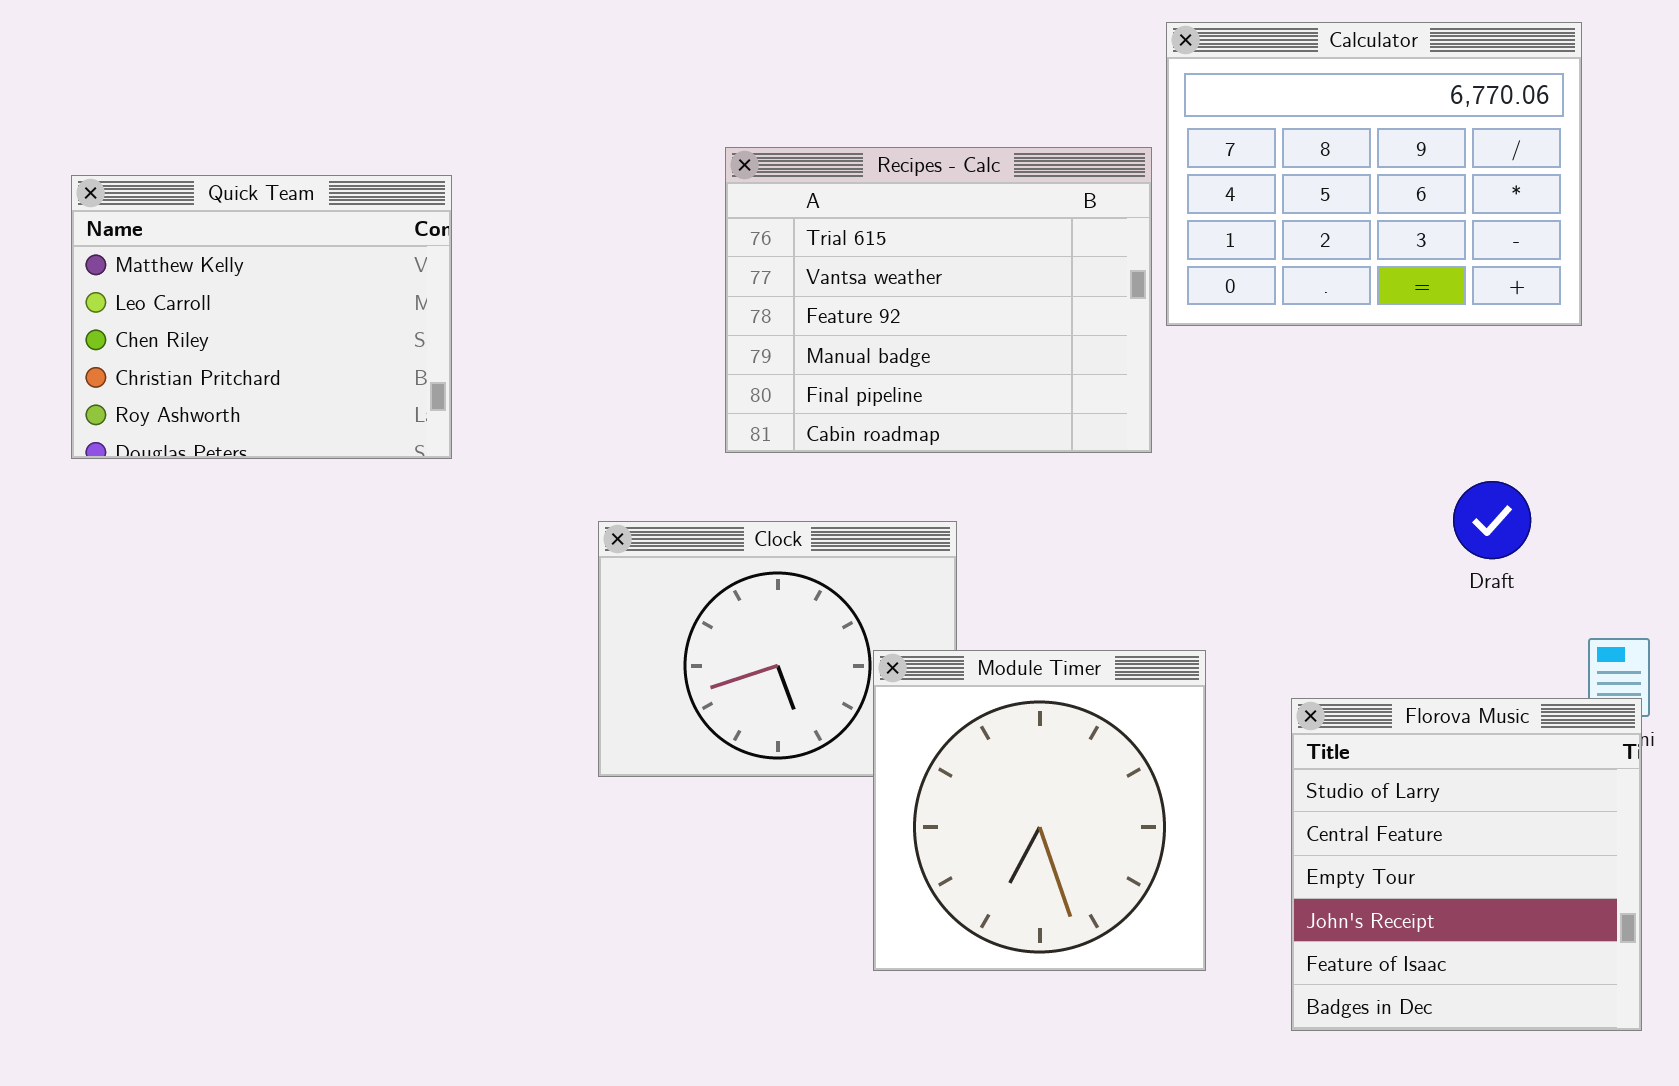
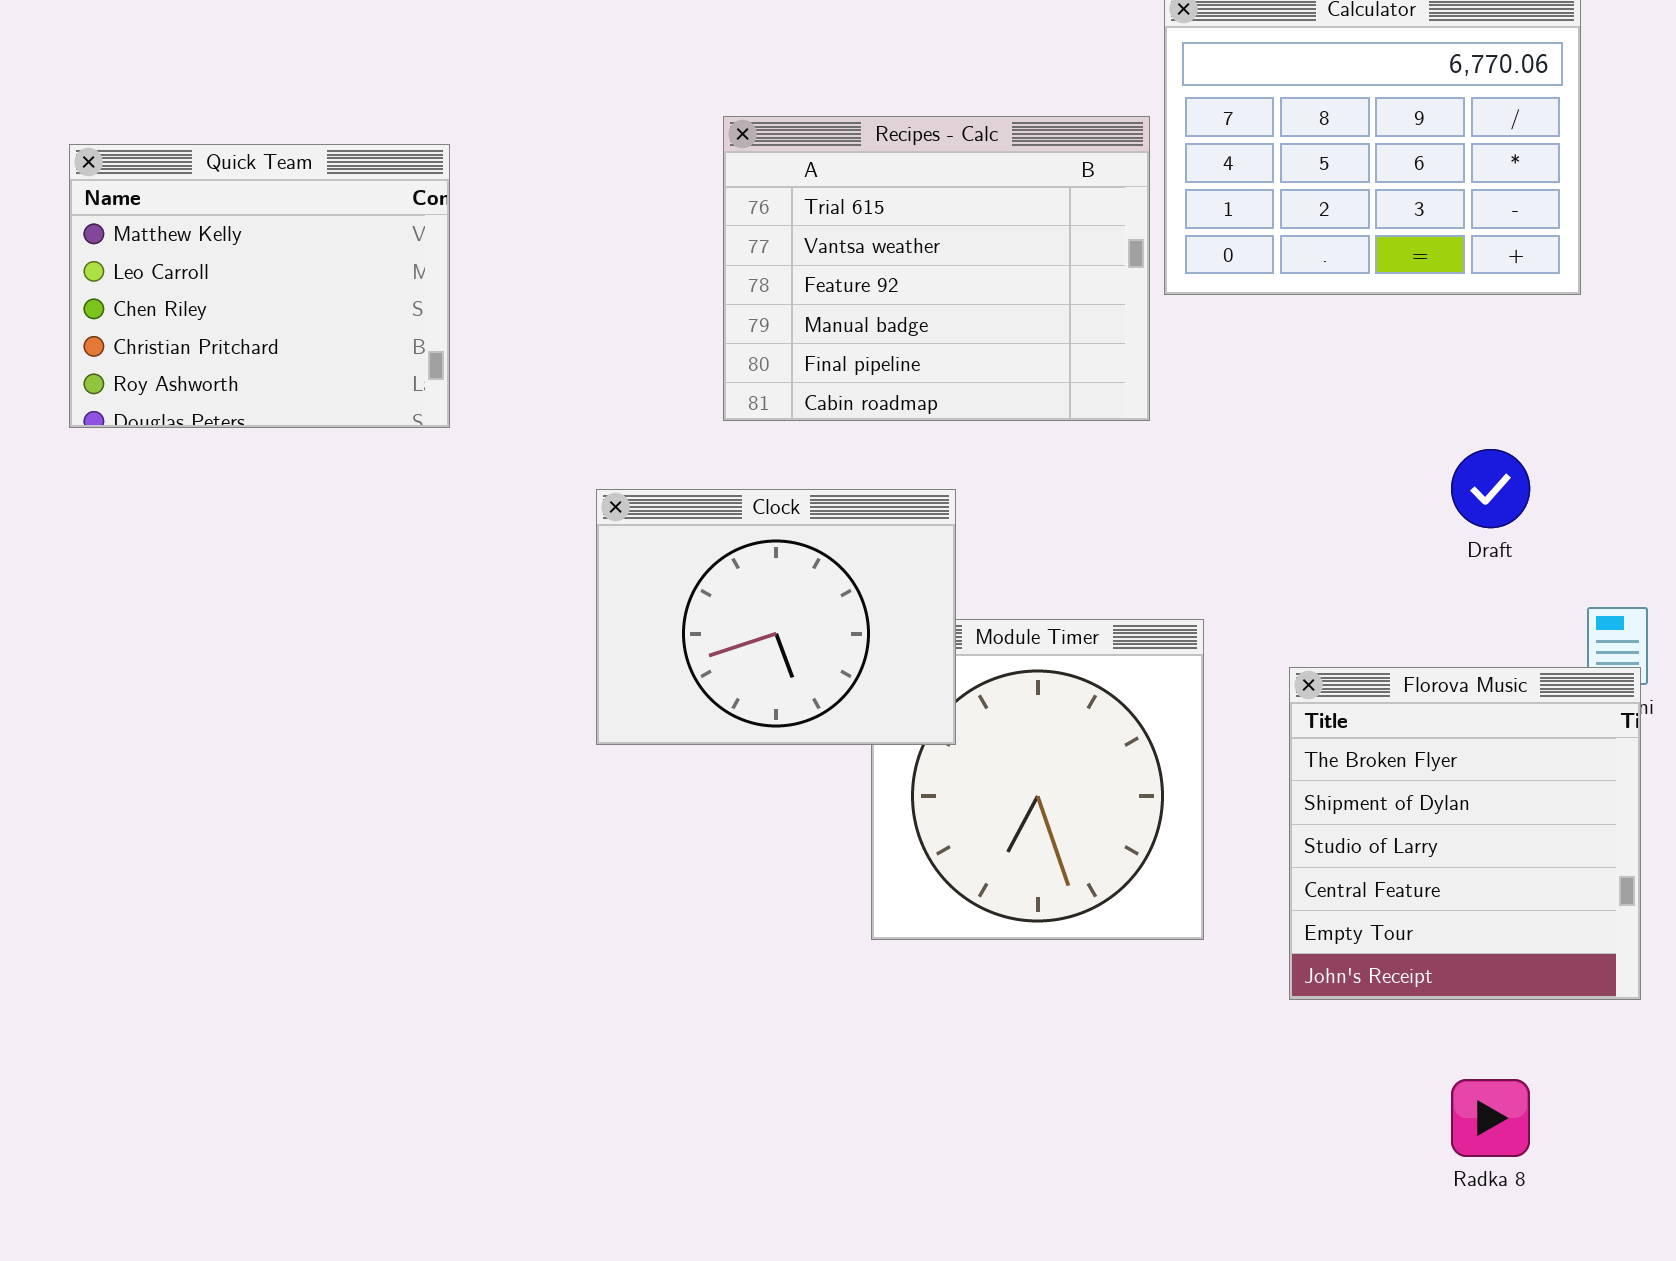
Clock: [598,521,957,777] -> [596,489,956,745], raised
Florova Music: [1291,698,1642,1031] -> [1289,667,1641,1000], scrolled up 2 rows

